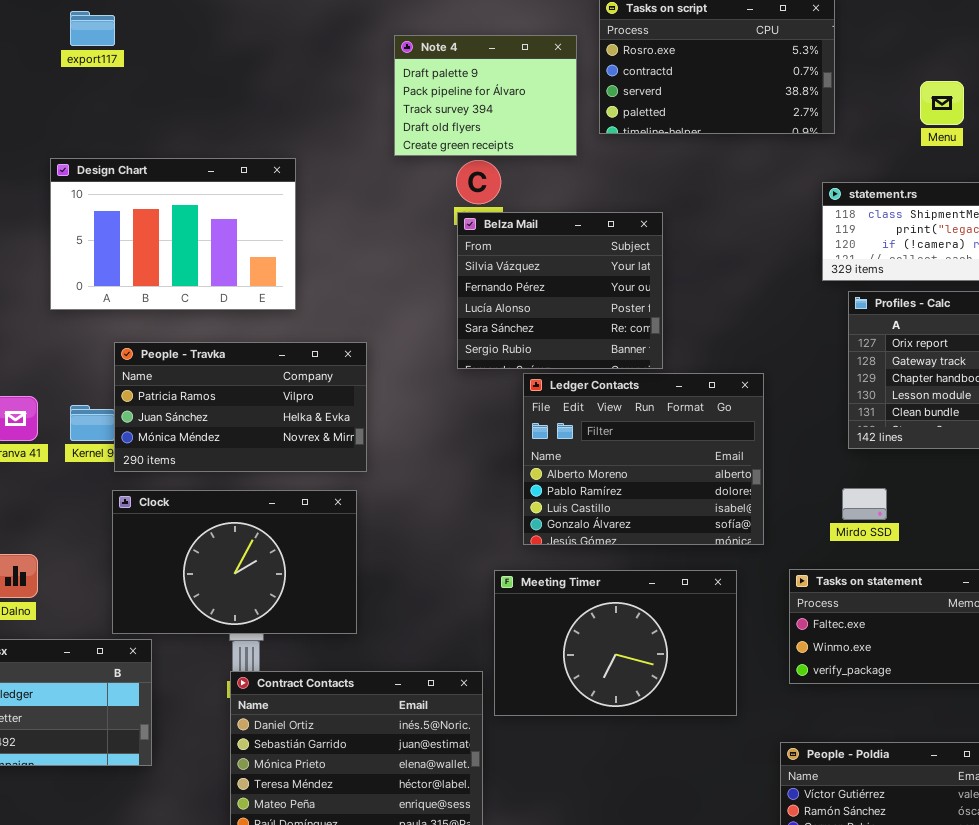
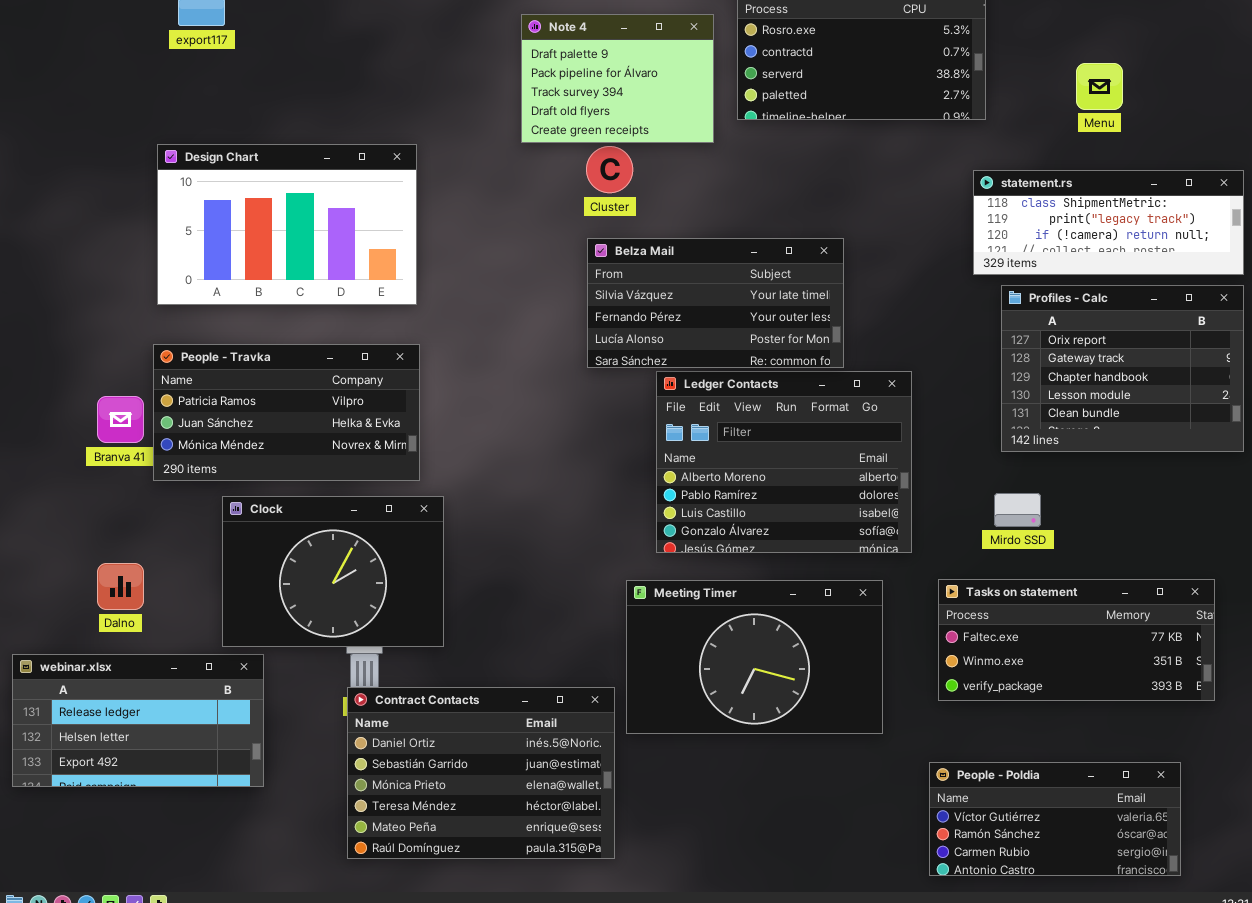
Belza Mail: [457,212,663,369] -> [587,238,844,368], resized
People - Travka: [114,342,367,472] -> [153,344,420,481], moved
Clock: [112,490,357,634] -> [222,496,444,647], resized

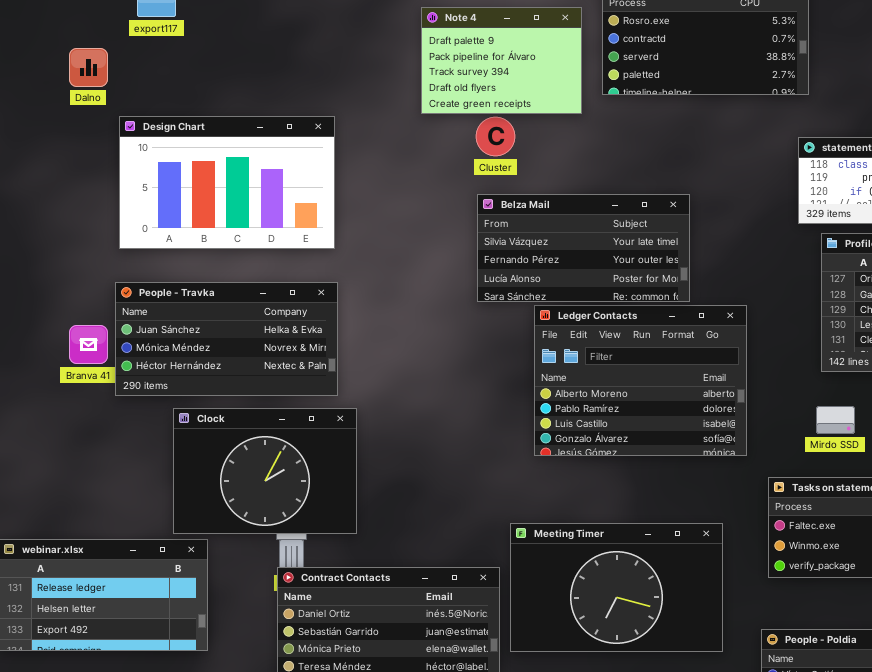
People - Travka: [153,344,420,481] -> [115,282,338,396], scrolled down 1 row
Dalno: [97,563,144,610] -> [69,48,108,87], moved
Meeting Timer: [626,580,883,734] -> [510,523,723,652], moved

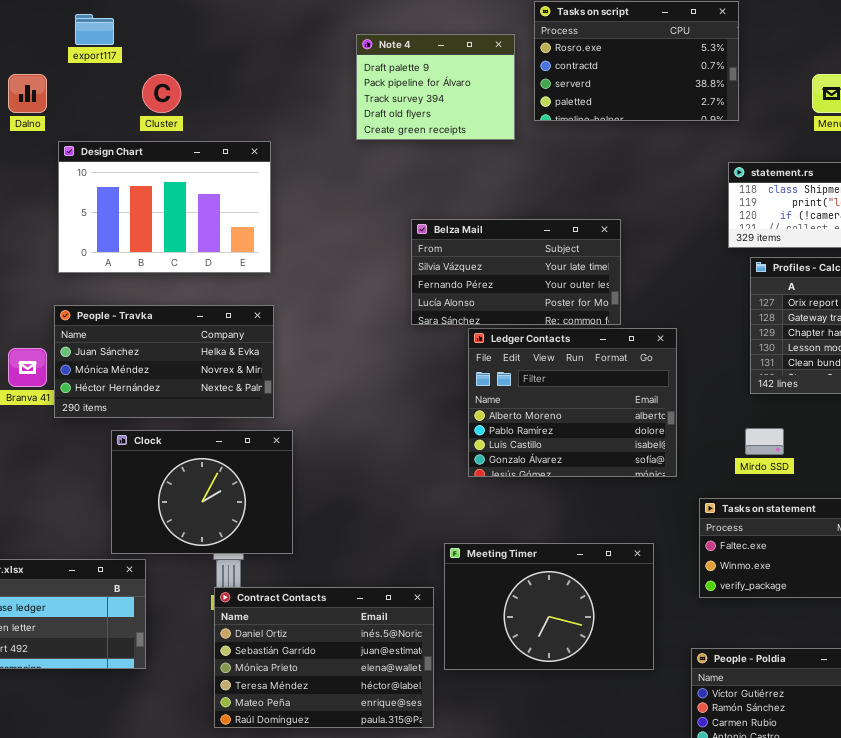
Cluster: [476,117,515,156] -> [142,74,181,113], moved

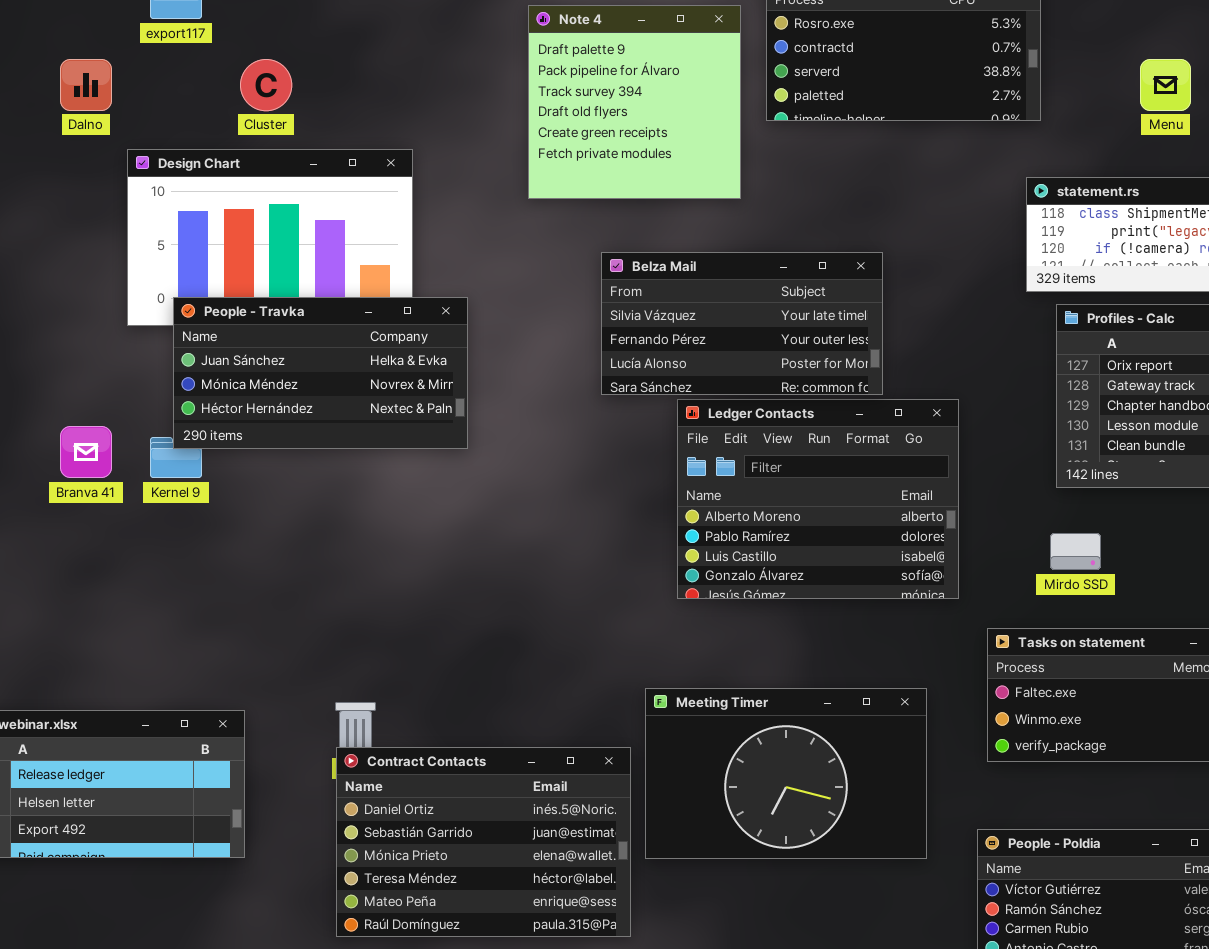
Note 4: [356,34,515,140] -> [528,5,741,199], resized
People - Travka: [54,305,274,418] -> [173,297,468,449], moved
Clock: [111,430,293,554] -> none, closed

